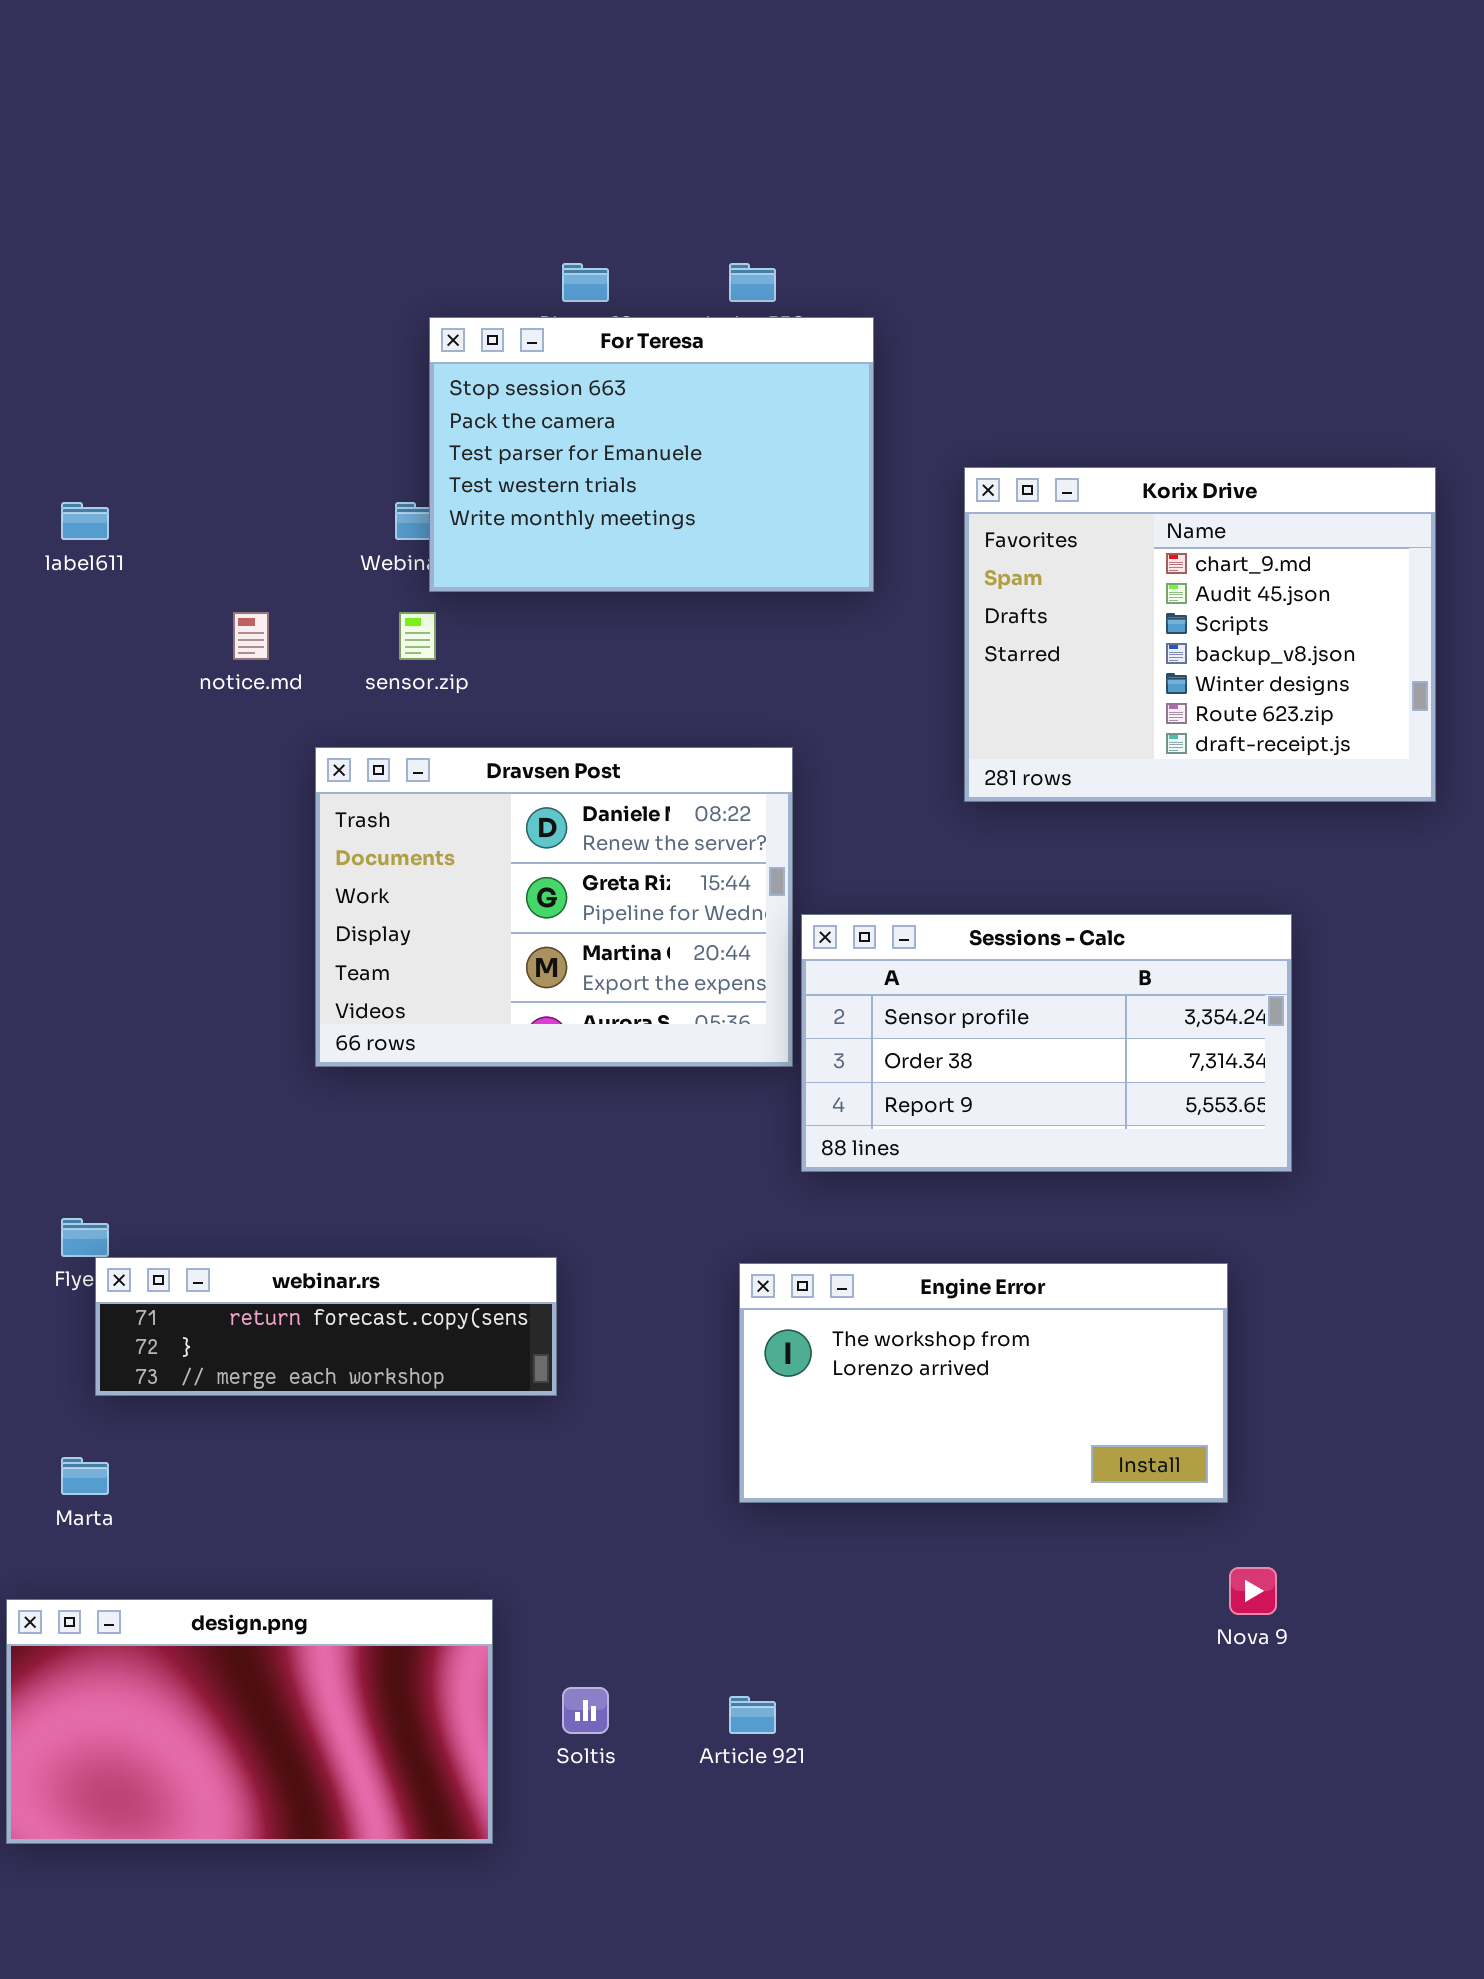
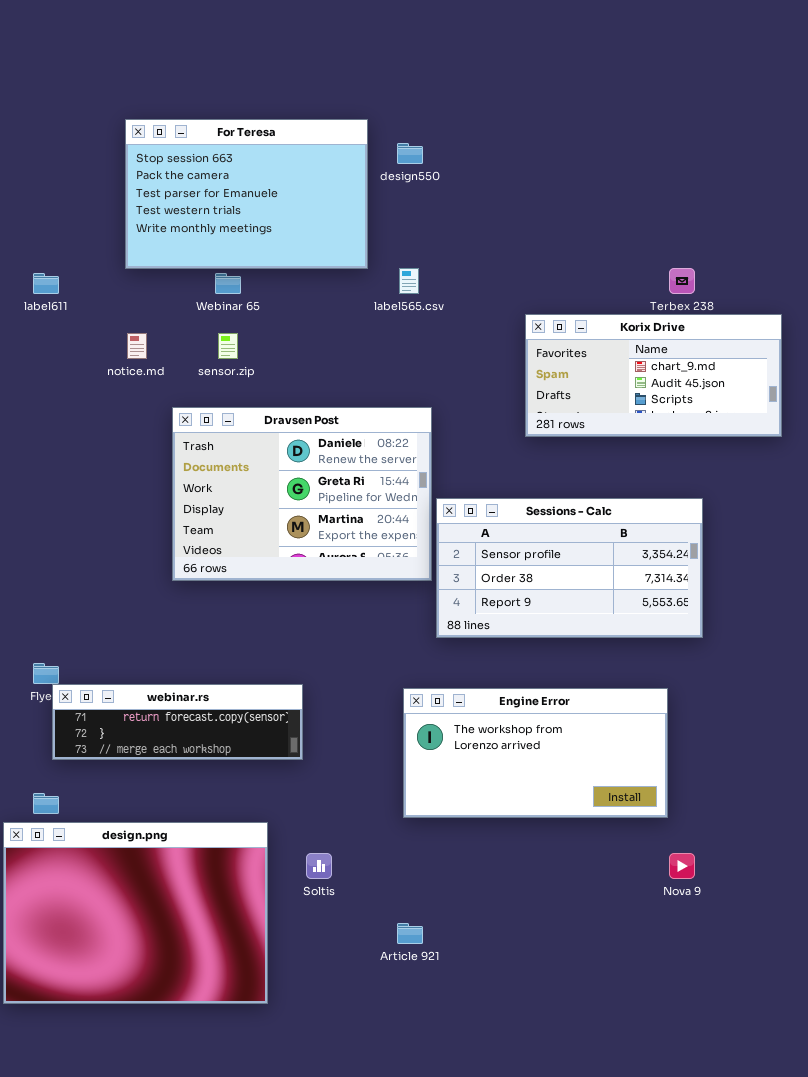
For Teresa: [429,317,874,592] -> [125,119,368,269], moved
Korix Drive: [964,467,1436,802] -> [525,314,782,437], resized
design.png: [6,1599,493,1844] -> [3,822,268,1004], resized
Soltis: [562,1687,609,1734] -> [306,853,332,879], moved

